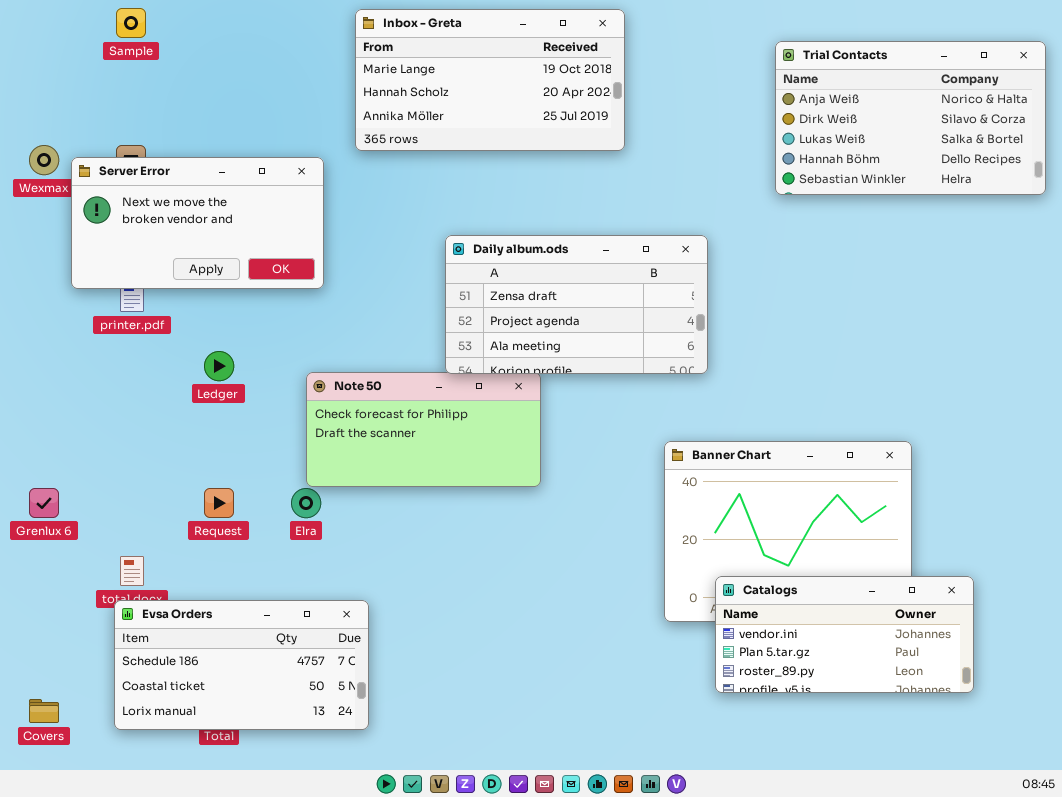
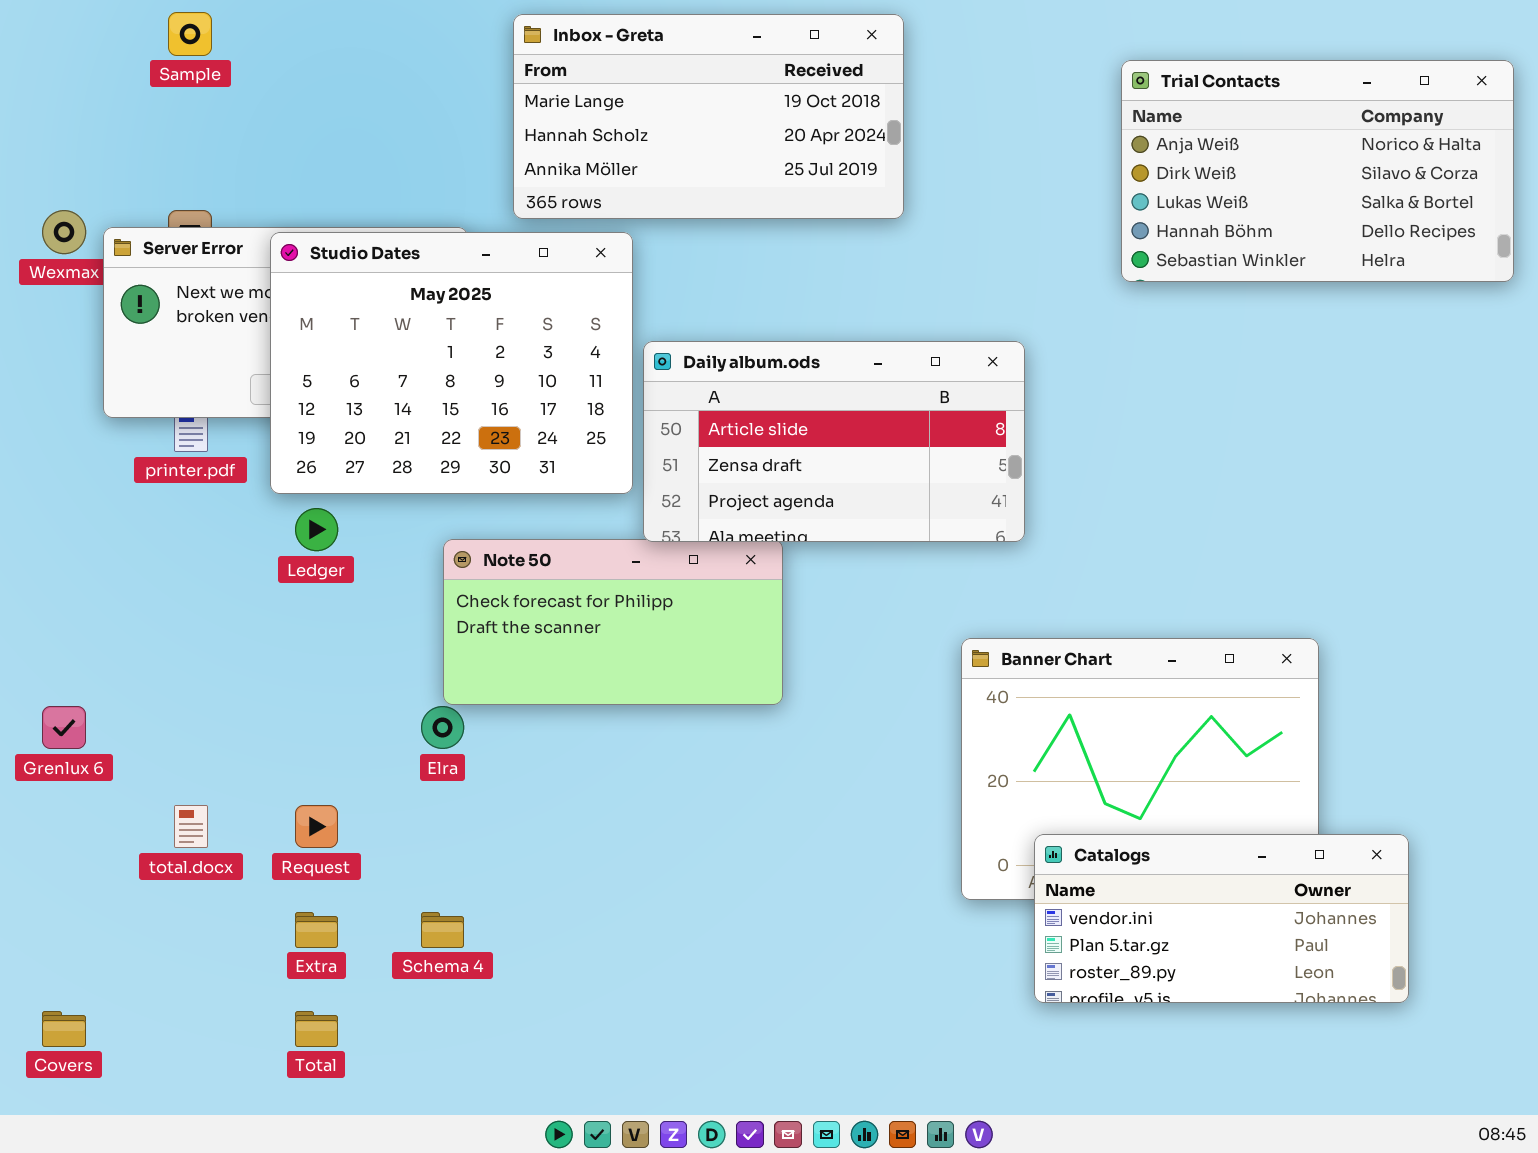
Studio Dates: none -> [270,232,633,494], opened
Daily album.ods: [445,235,708,374] -> [643,341,1025,542], scrolled up 1 row
Request: [204,488,234,518] -> [295,805,338,848], moved
Evsa Orders: [114,600,369,730] -> none, closed

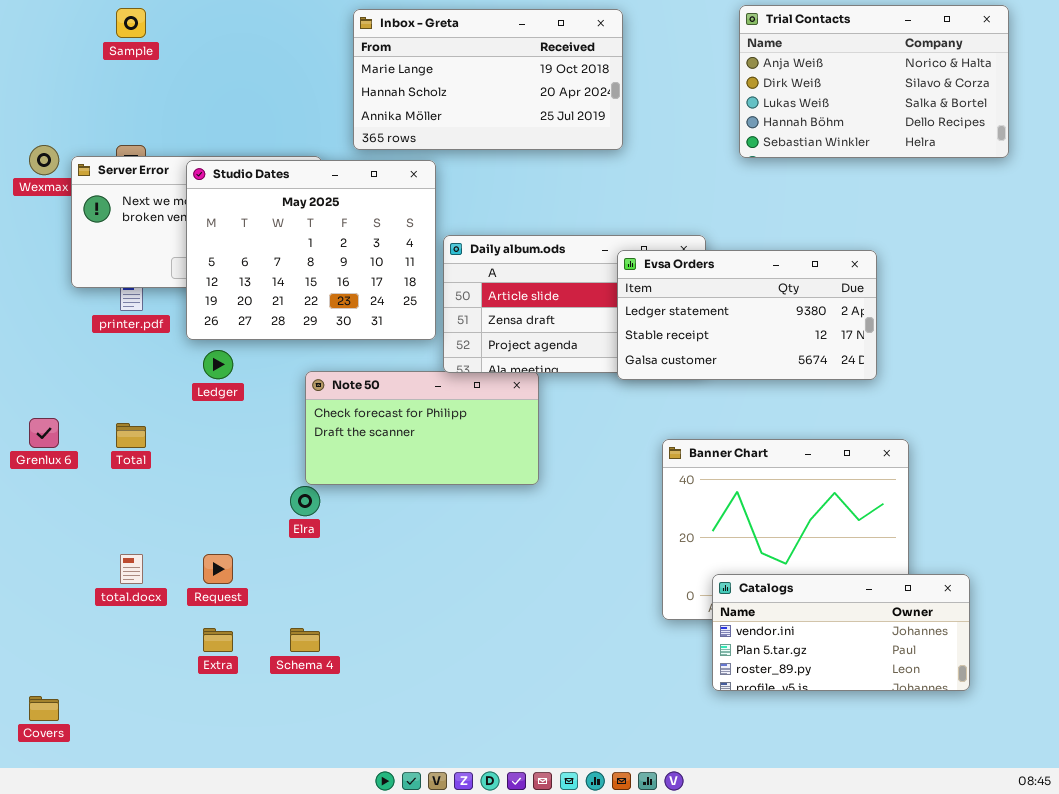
Trial Contacts: [1121,60,1514,282] -> [739,5,1009,158], moved
Evsa Orders: none -> [617,250,877,380], opened
Grenlux 6: [42,706,86,749] -> [29,418,59,448], moved
Total: [295,1011,338,1047] -> [116,423,146,448], moved

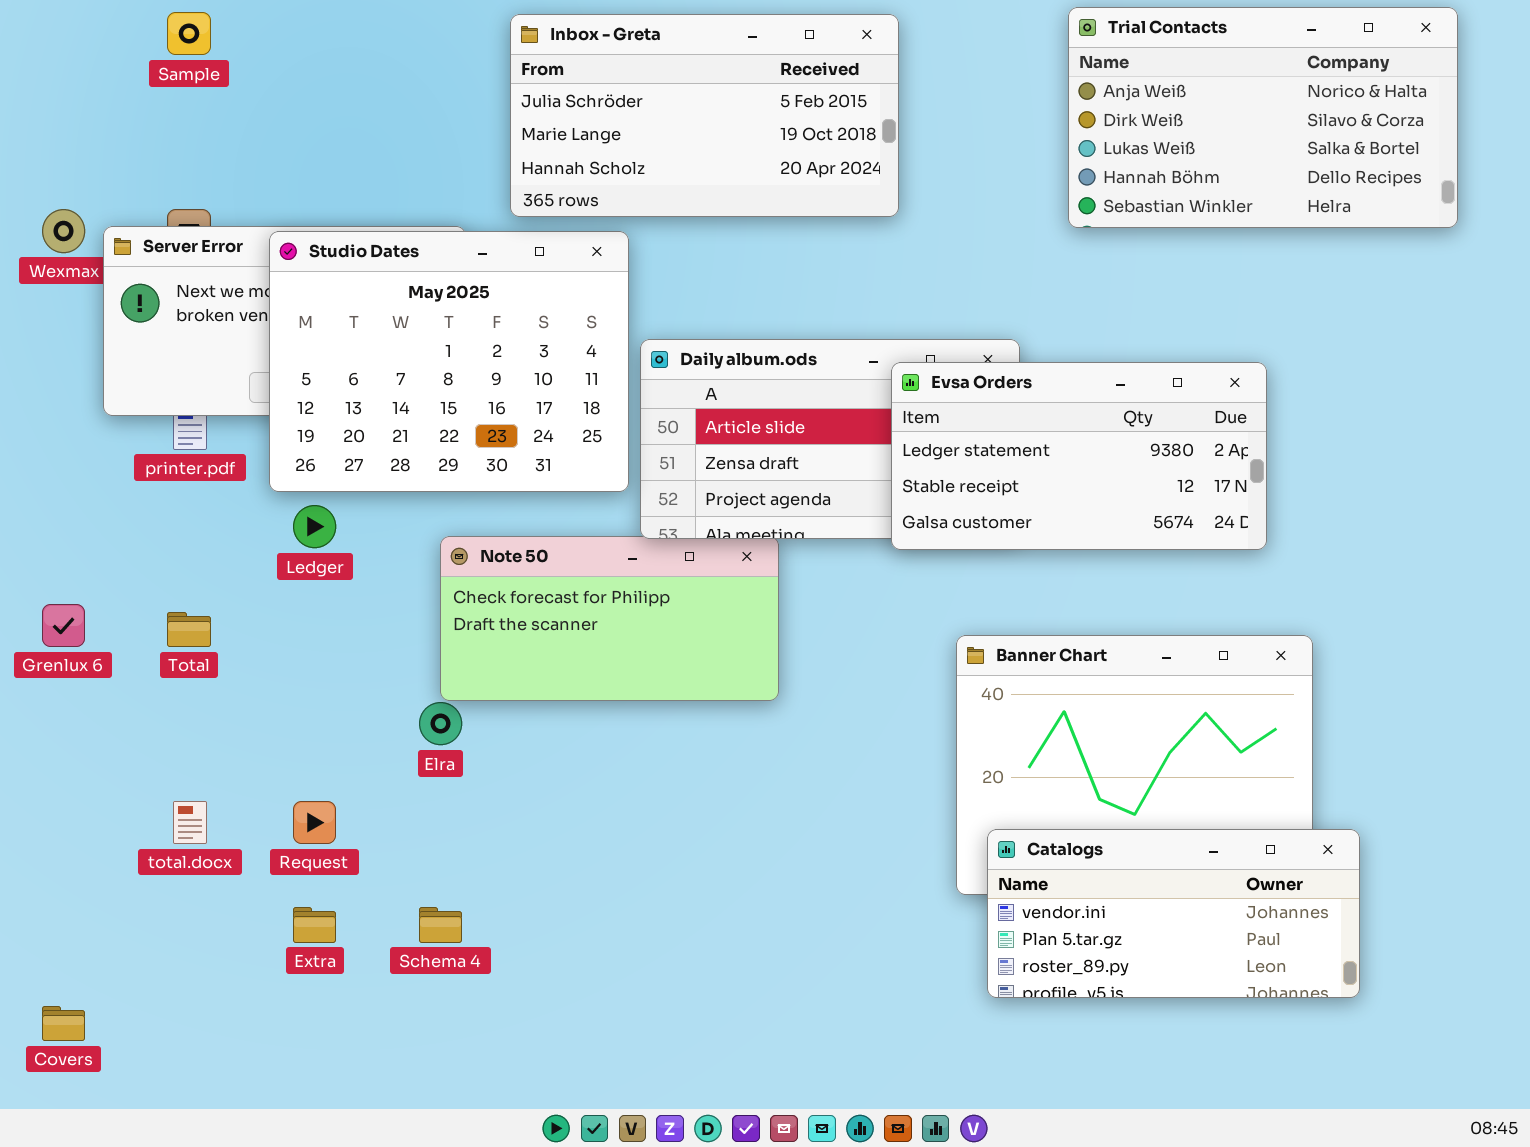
Inbox - Greta: [353,9,623,150] -> [510,14,899,217], scrolled up 1 row
Catalogs: [712,574,970,691] -> [987,829,1360,998], moved

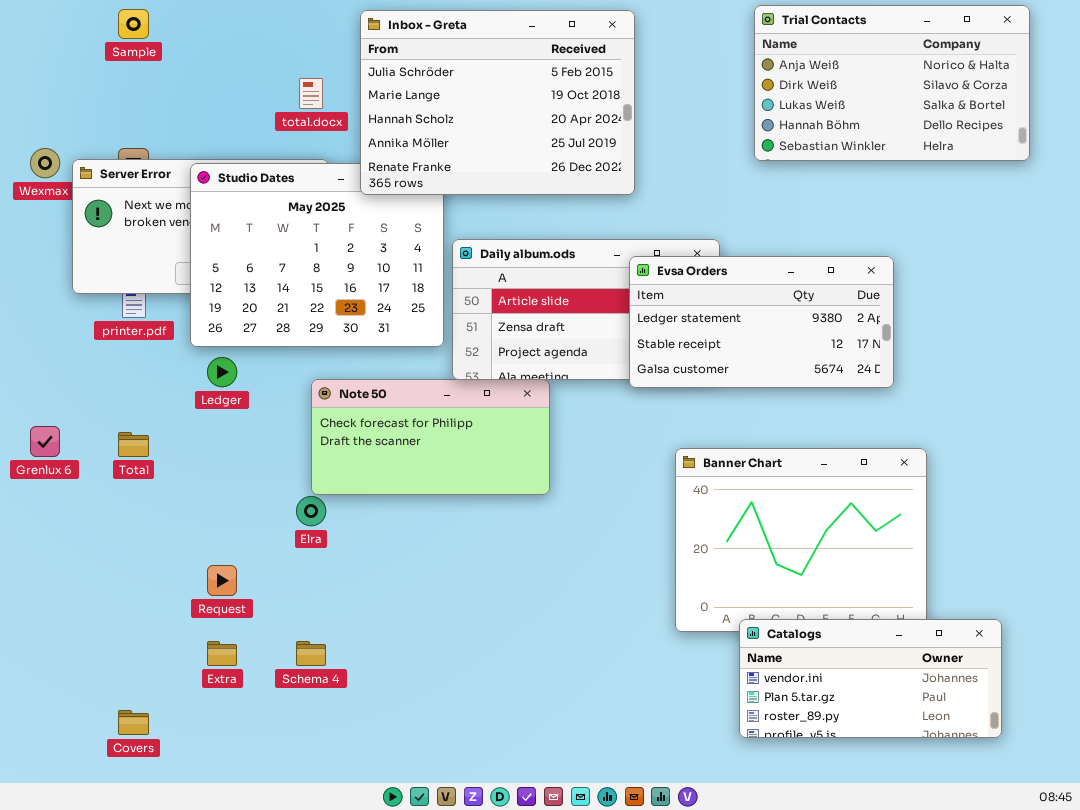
Inbox - Greta: [510,14,899,217] -> [360,10,635,195], resized
total.docx: [173,801,207,844] -> [299,78,323,109], moved
Catalogs: [987,829,1360,998] -> [739,619,1002,738], moved
Covers: [42,1006,85,1041] -> [118,710,149,735], moved

